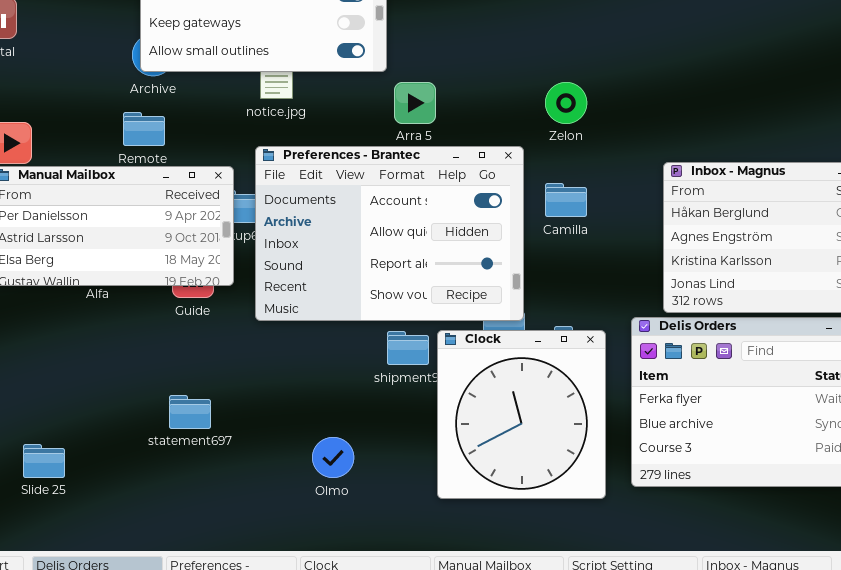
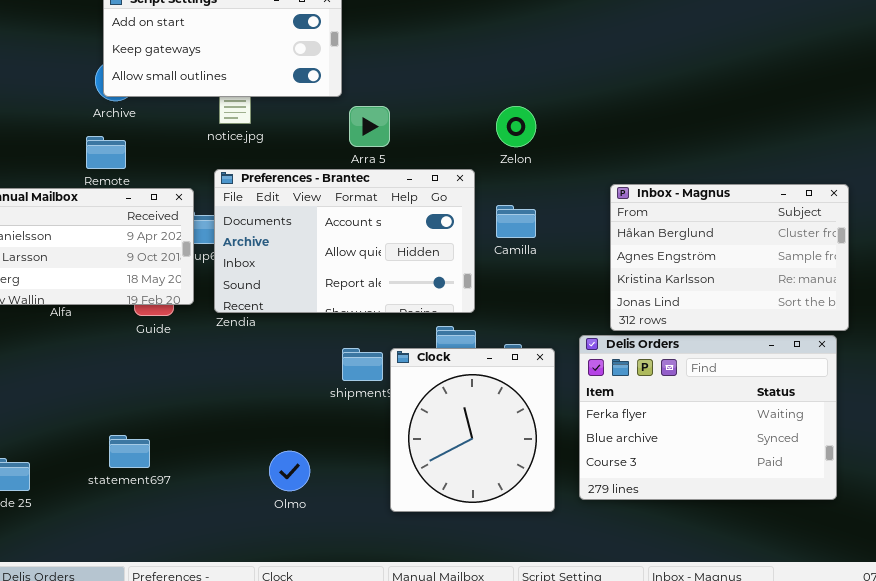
Preferences - Brantec: [255,146,524,321] -> [214,169,475,313], resized
statement697: [169,395,211,429] -> [109,435,150,468], moved

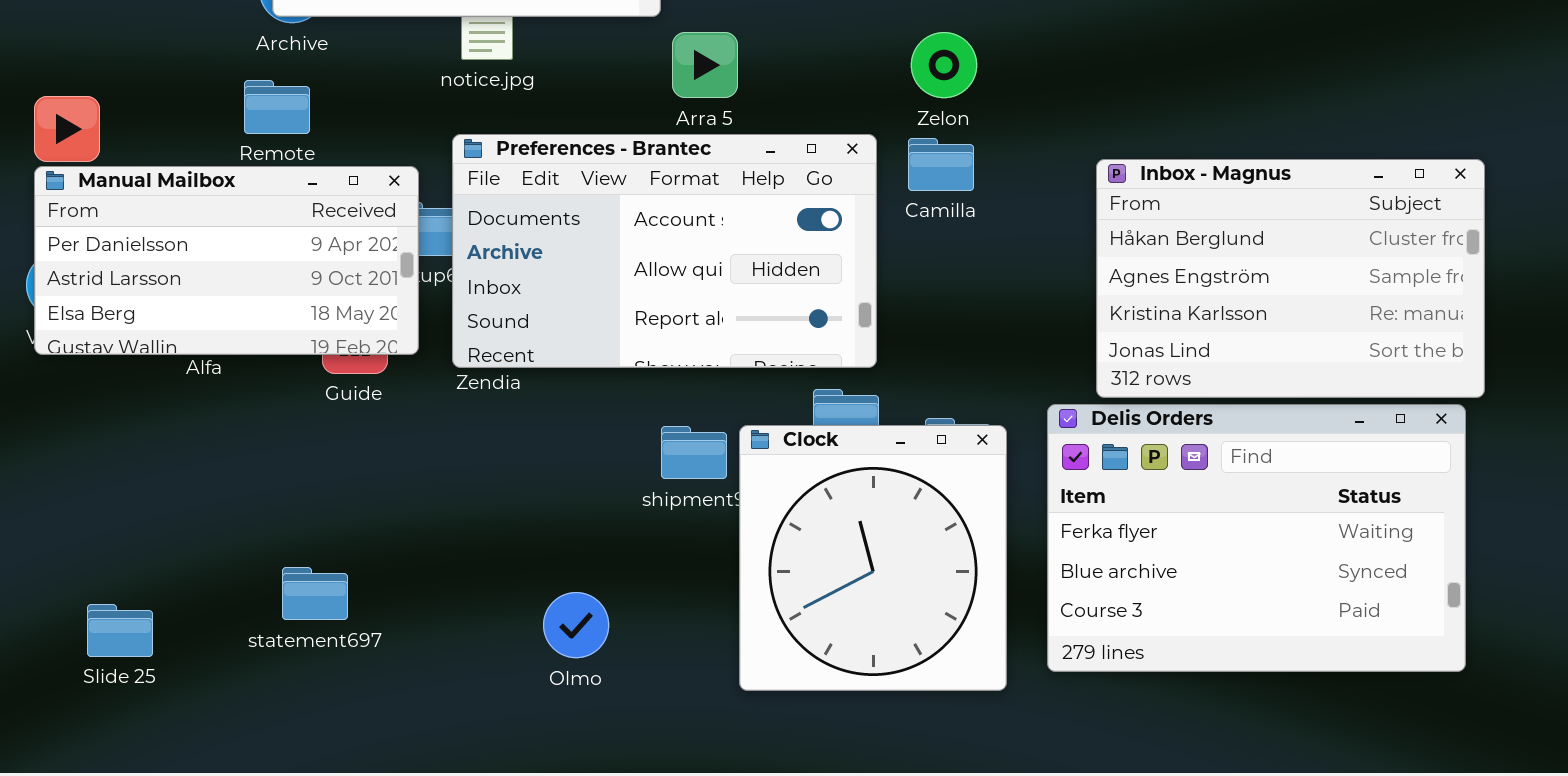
Camilla: [496,205,536,238] -> [908,138,974,191], moved

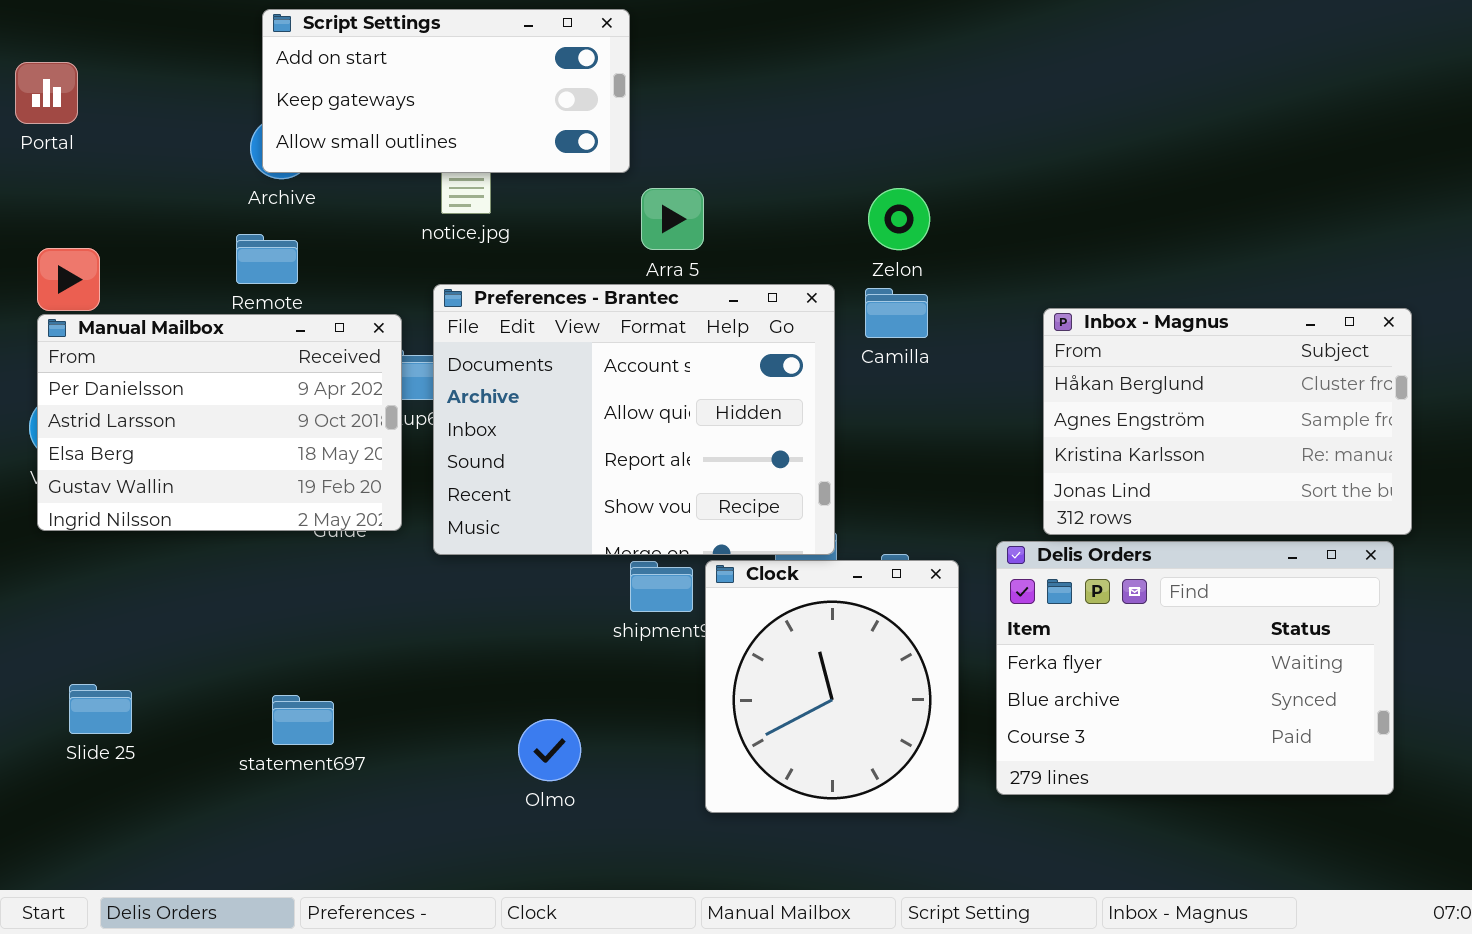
Preferences - Brantec: [452,134,877,368] -> [433,284,835,555], resized
Manual Mailbox: [34,166,419,355] -> [37,314,402,531], resized
Slide 25: [87,604,153,657] -> [69,684,132,734], moved

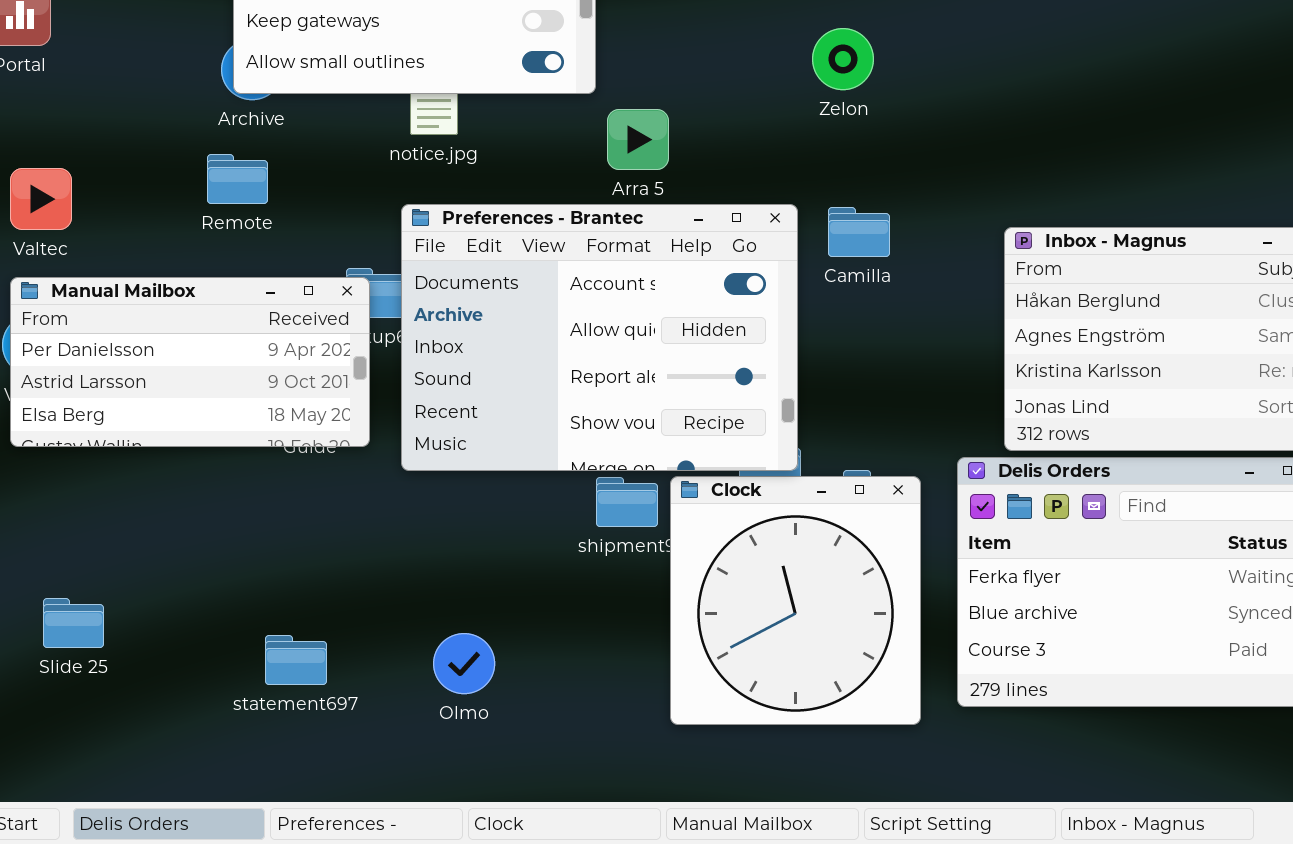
Zelon: [868,188,930,250] -> [812,28,874,90], moved
Manual Mailbox: [37,314,402,531] -> [10,277,370,447], resized
statement697: [272,695,334,745] -> [265,635,327,685], moved
Olmo: [518,719,581,781] -> [433,633,495,694], moved

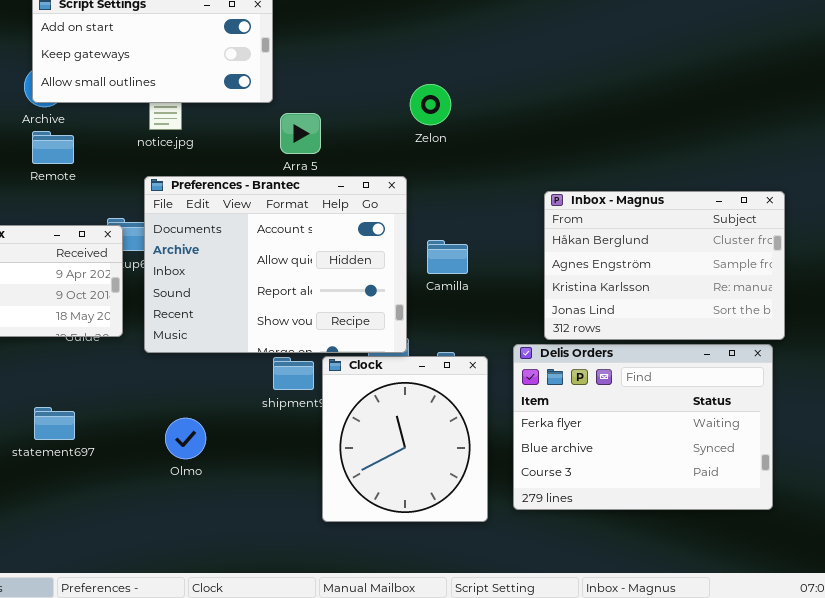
Zelon: [812,28,874,90] -> [410,84,451,125], moved
Remote: [207,154,268,204] -> [32,131,74,164], moved
Camilla: [828,207,890,257] -> [427,240,468,274], moved
Olmo: [433,633,495,694] -> [165,418,206,459], moved
statement697: [265,635,327,685] -> [34,407,75,440], moved

